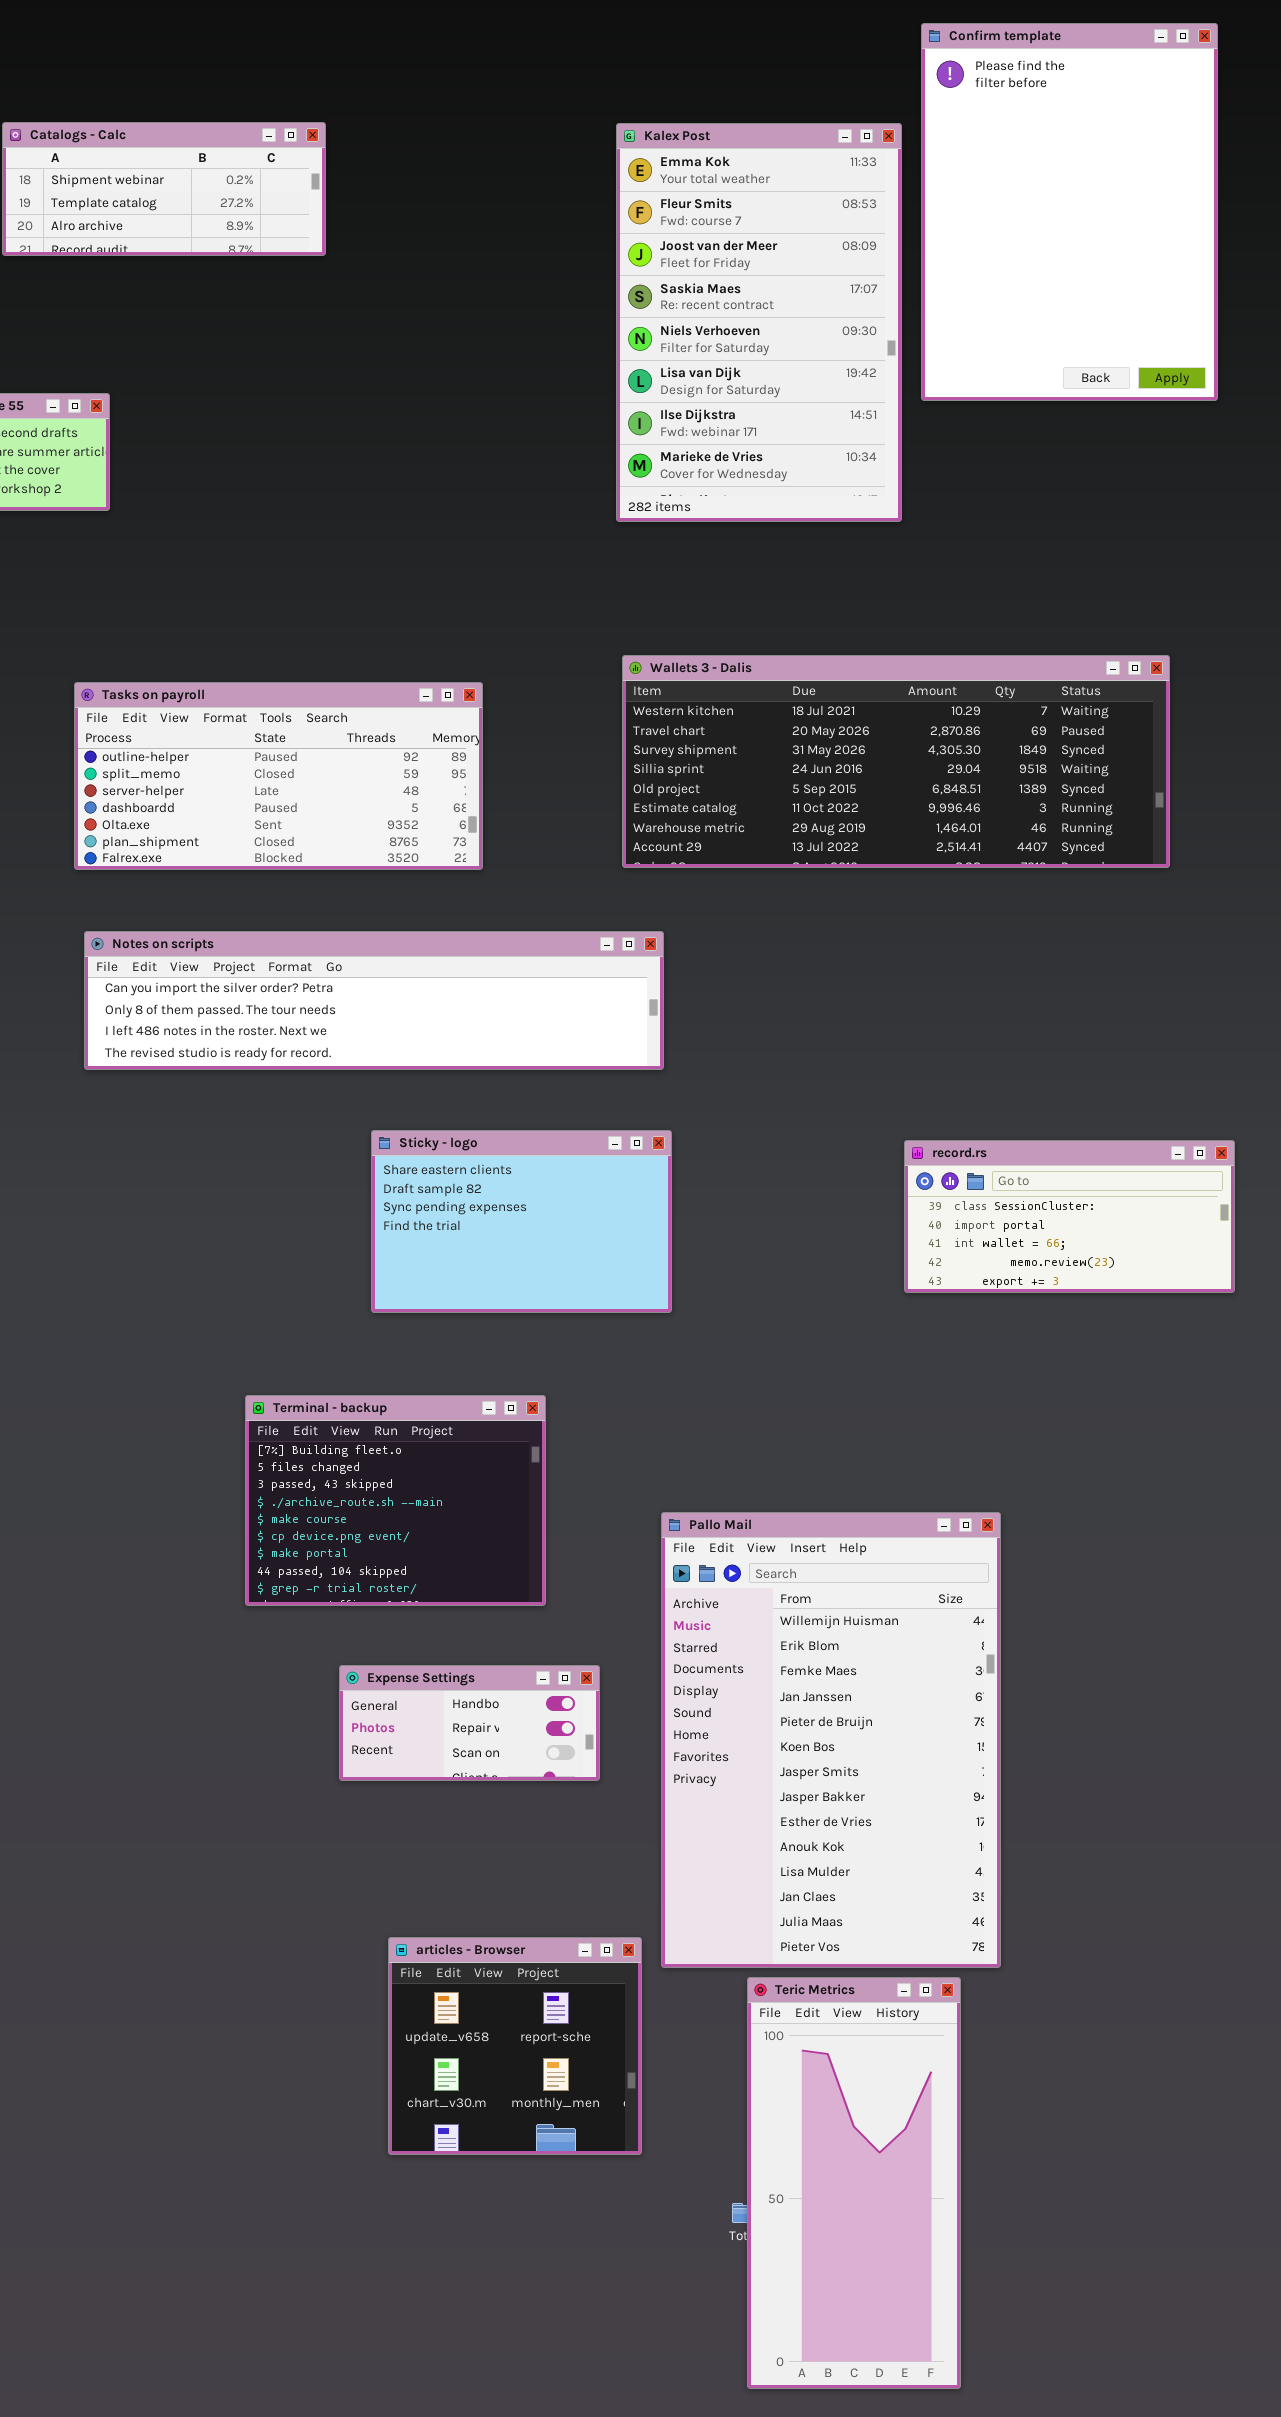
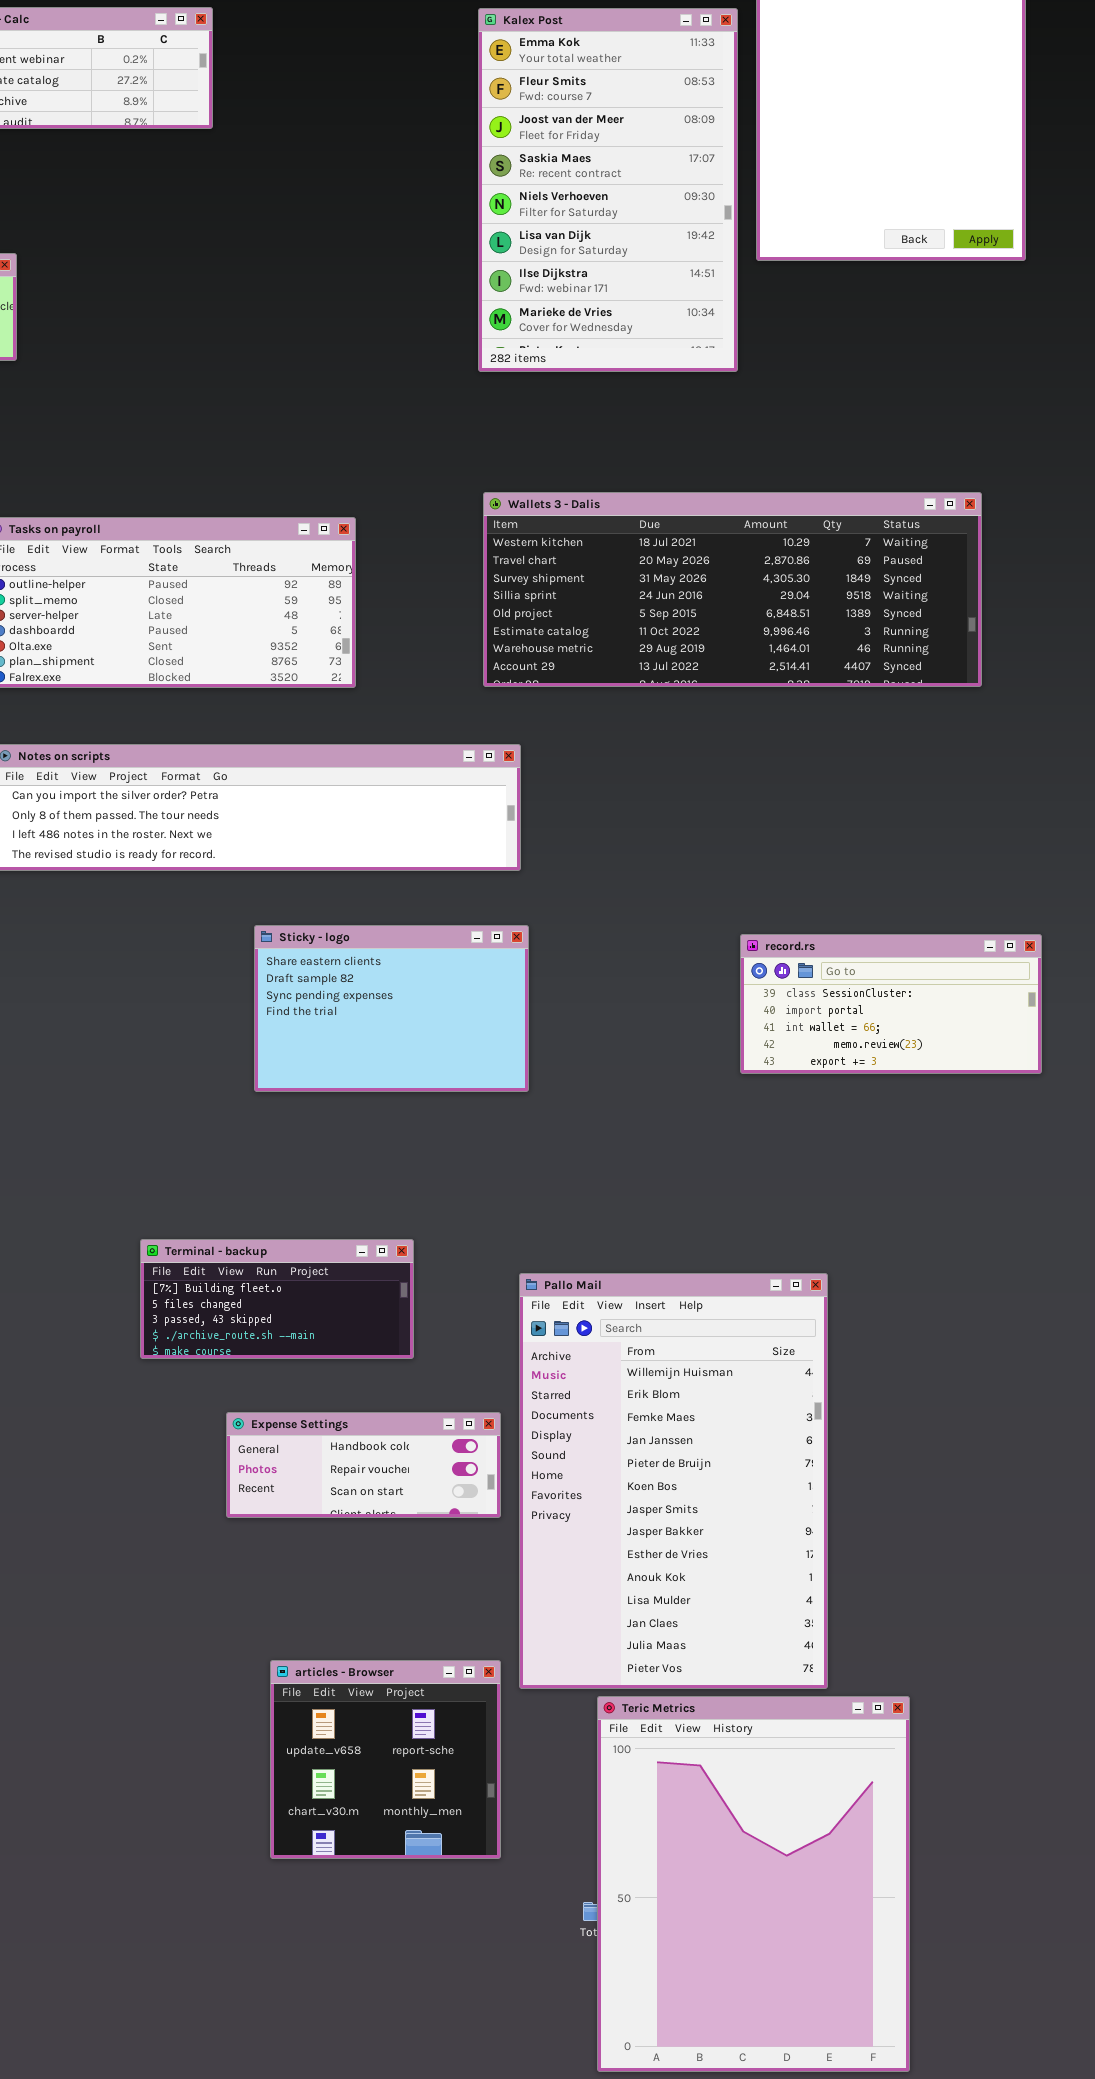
Terminal - backup: [245,1395,546,1606] -> [140,1239,414,1359], resized
Expense Settings: [339,1665,600,1781] -> [226,1412,501,1518], resized
Teric Metrics: [747,1977,961,2389] -> [597,1696,910,2072], resized

